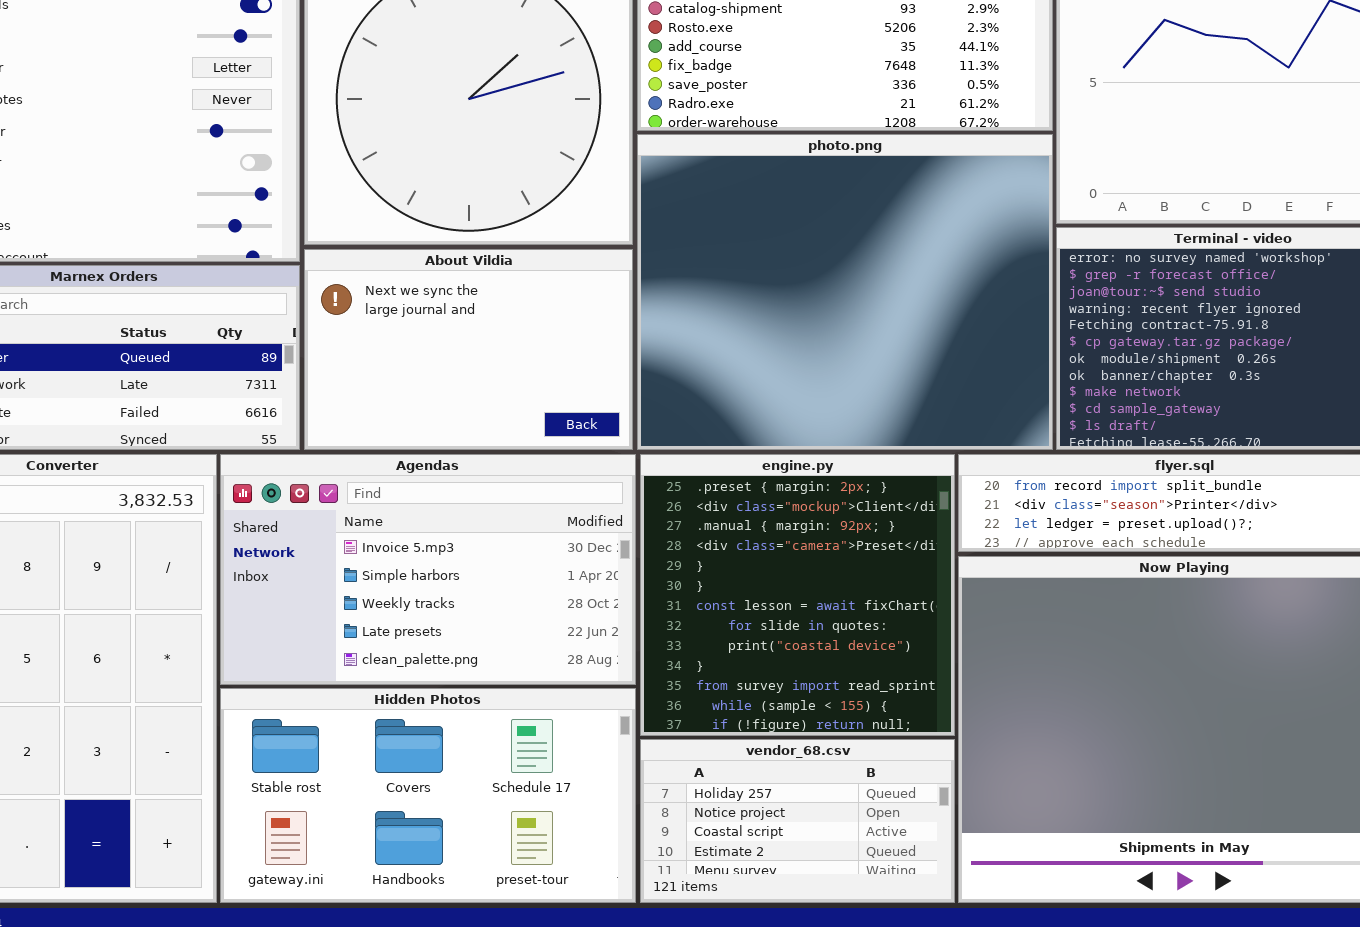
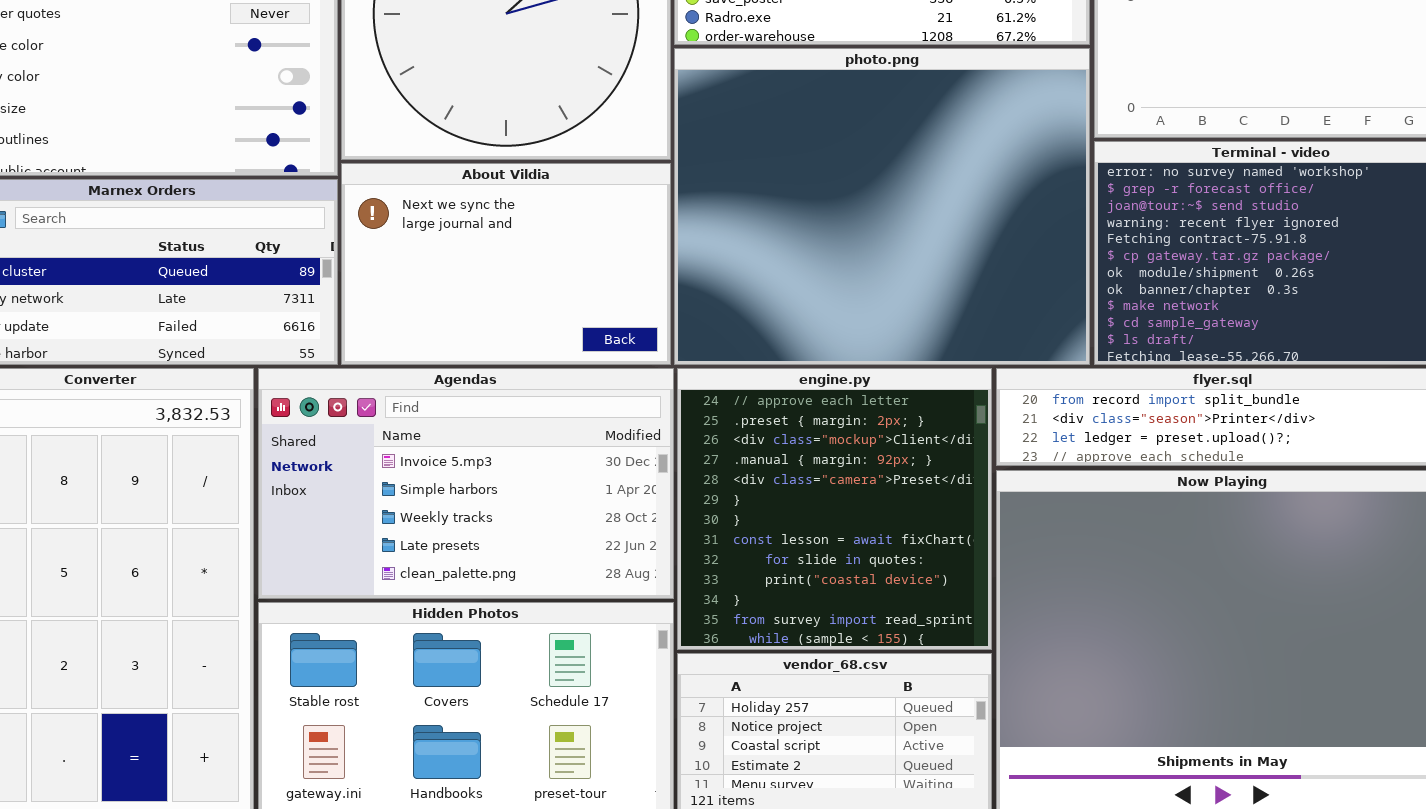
engine.py: [640,454,955,736] -> [677,368,992,650], scrolled up 1 row

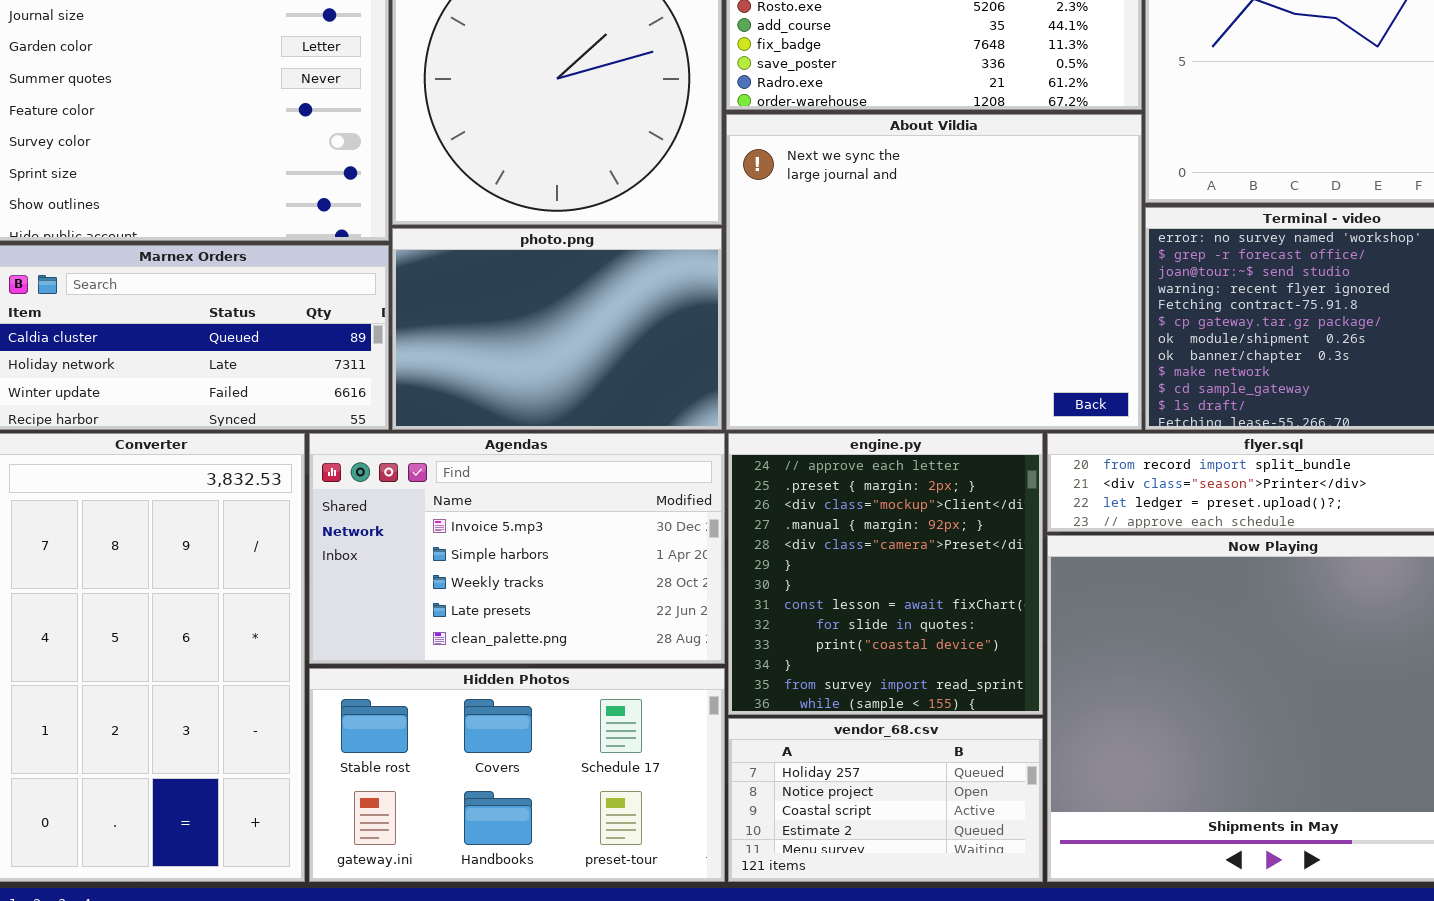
photo.png: [674,48,1090,365] -> [392,228,722,430], moved, resized
About Vildia: [341,163,671,365] -> [726,114,1142,430], moved, resized

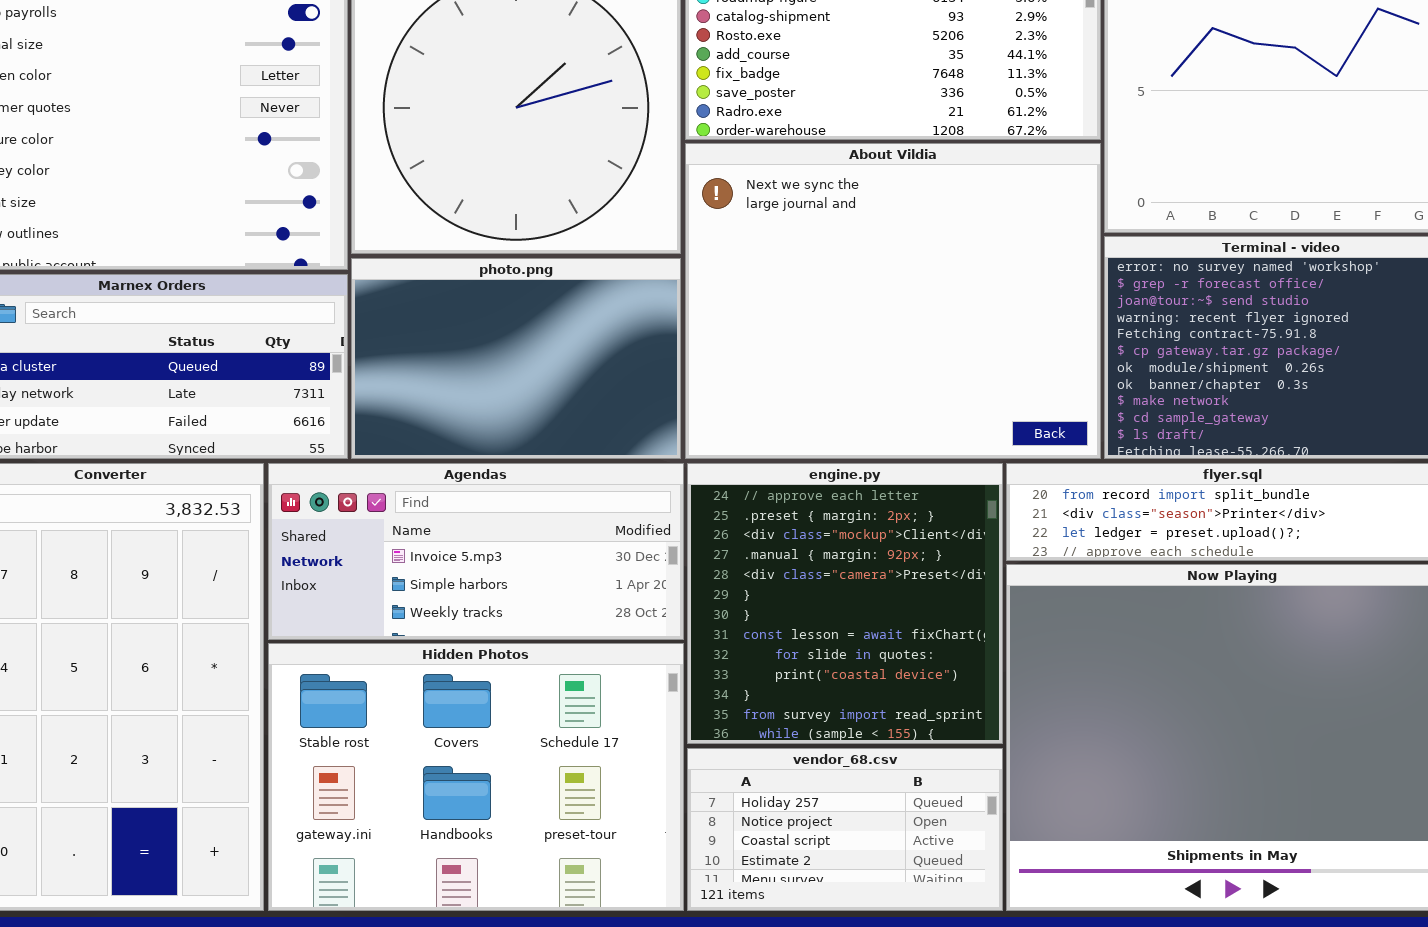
Agendas: [309,433,725,664] -> [268,463,684,640], resized
Hidden Photos: [309,668,725,882] -> [268,643,684,911], resized

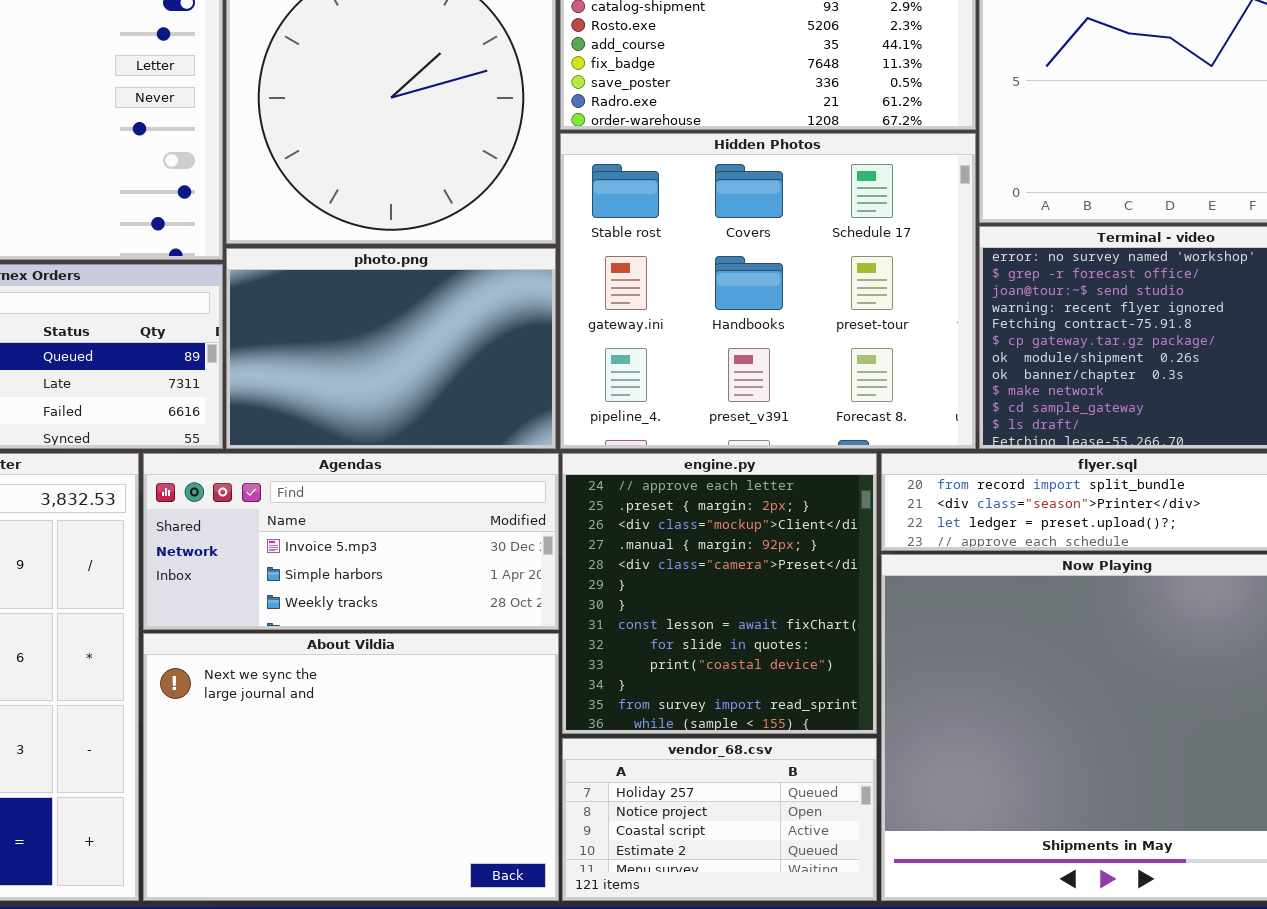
About Vildia: [685,143,1101,459] -> [143,633,559,901], moved, resized
Hidden Photos: [268,643,684,911] -> [560,133,976,449], moved, resized

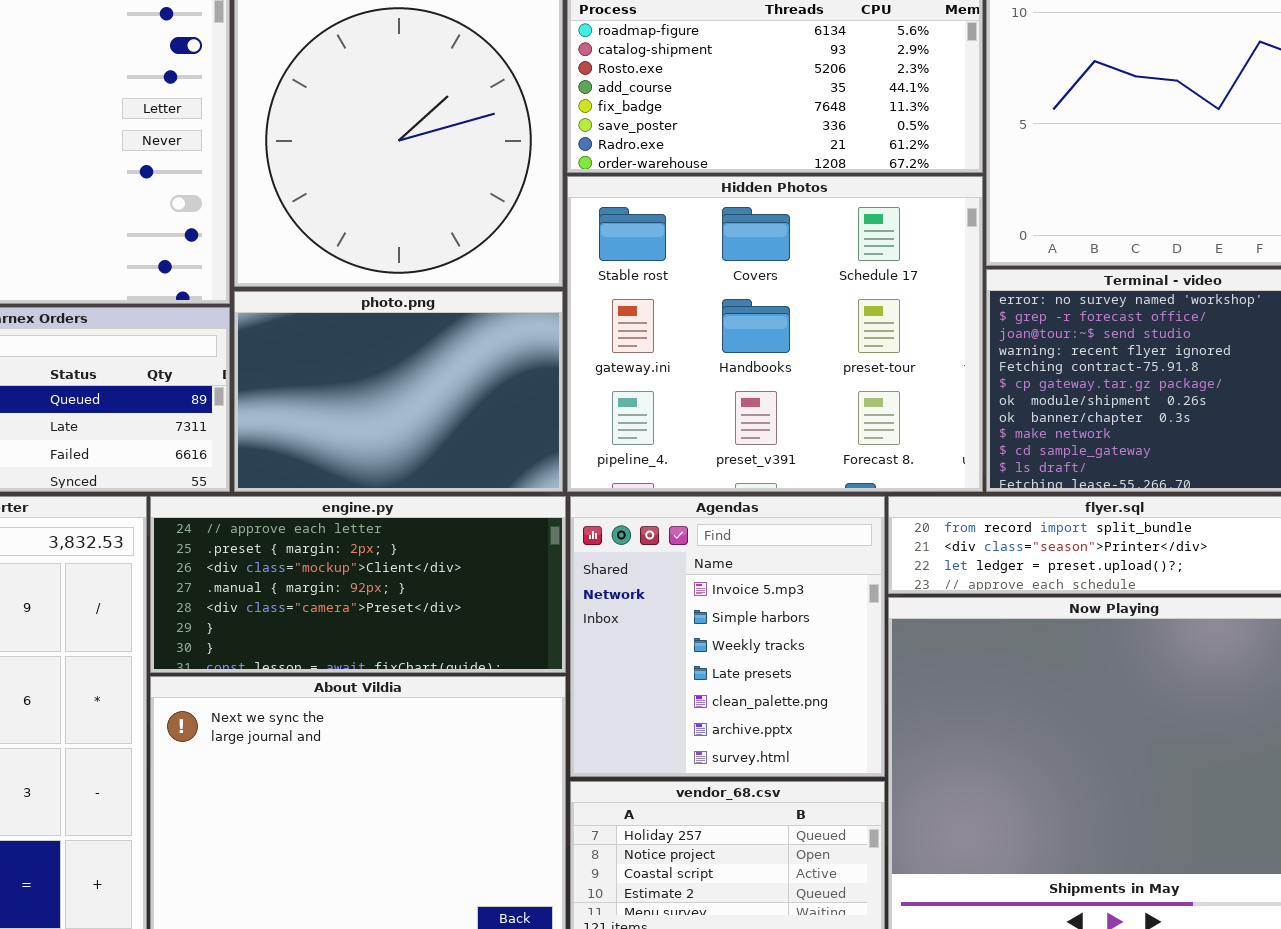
Agendas: [143,453,559,630] -> [570,496,885,777], moved, resized
engine.py: [562,453,877,734] -> [150,496,566,673], moved, resized

